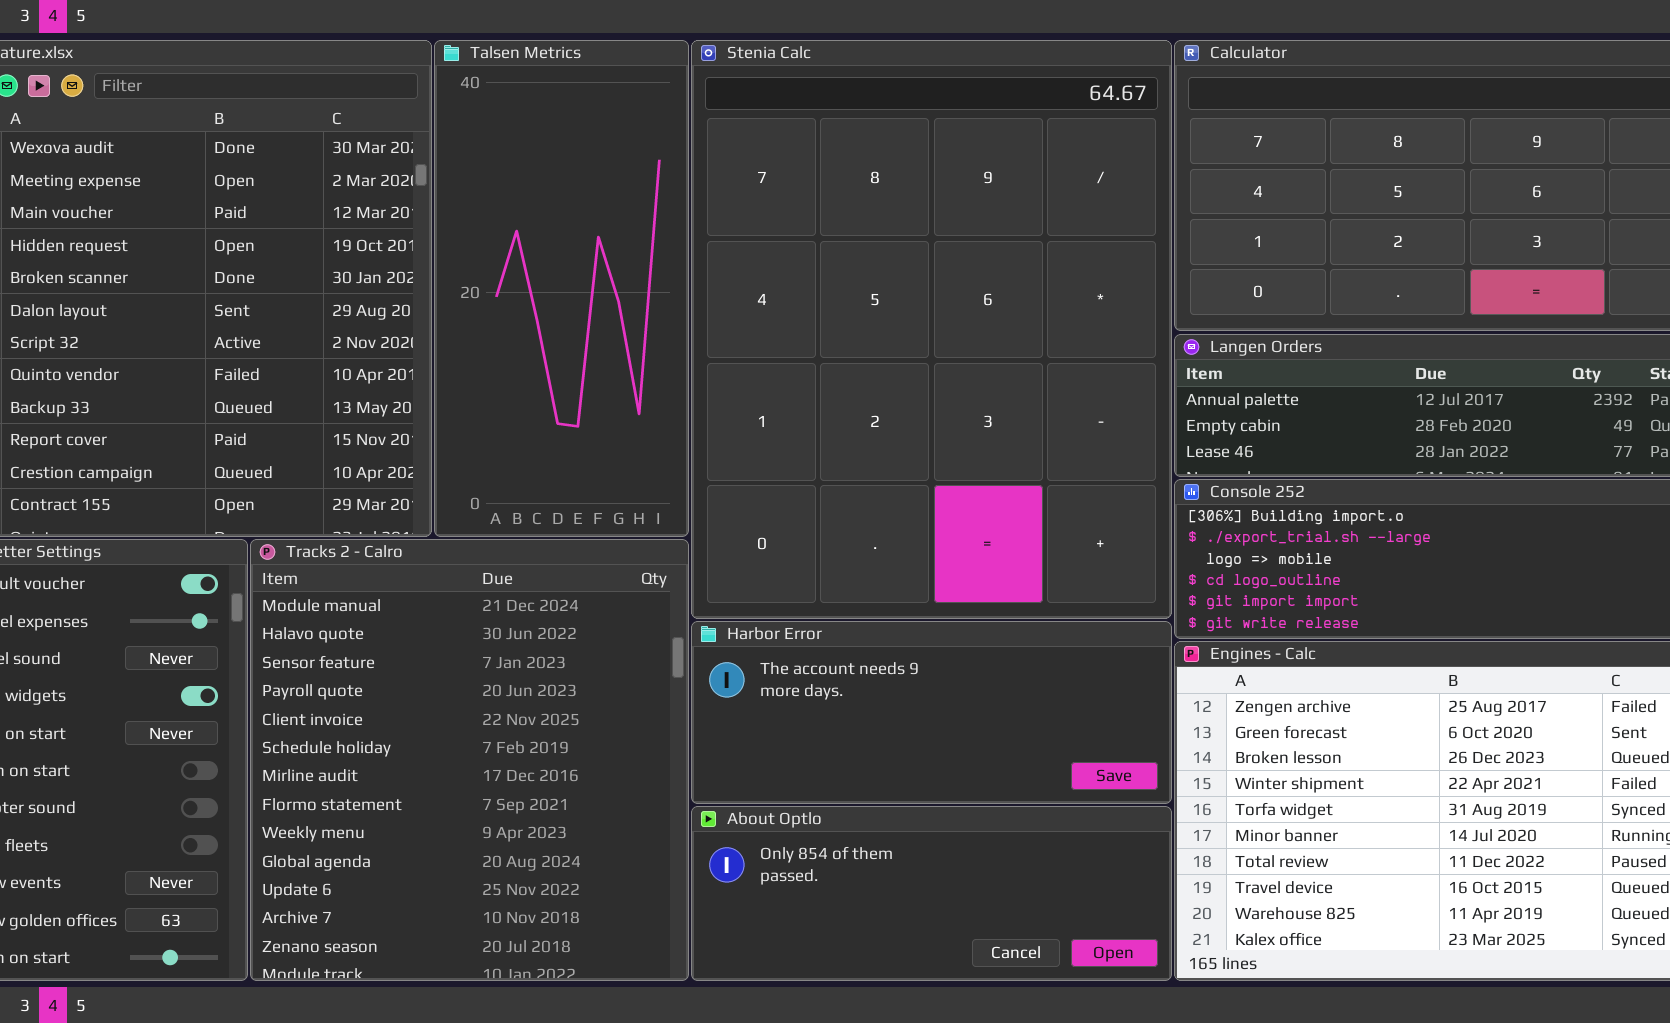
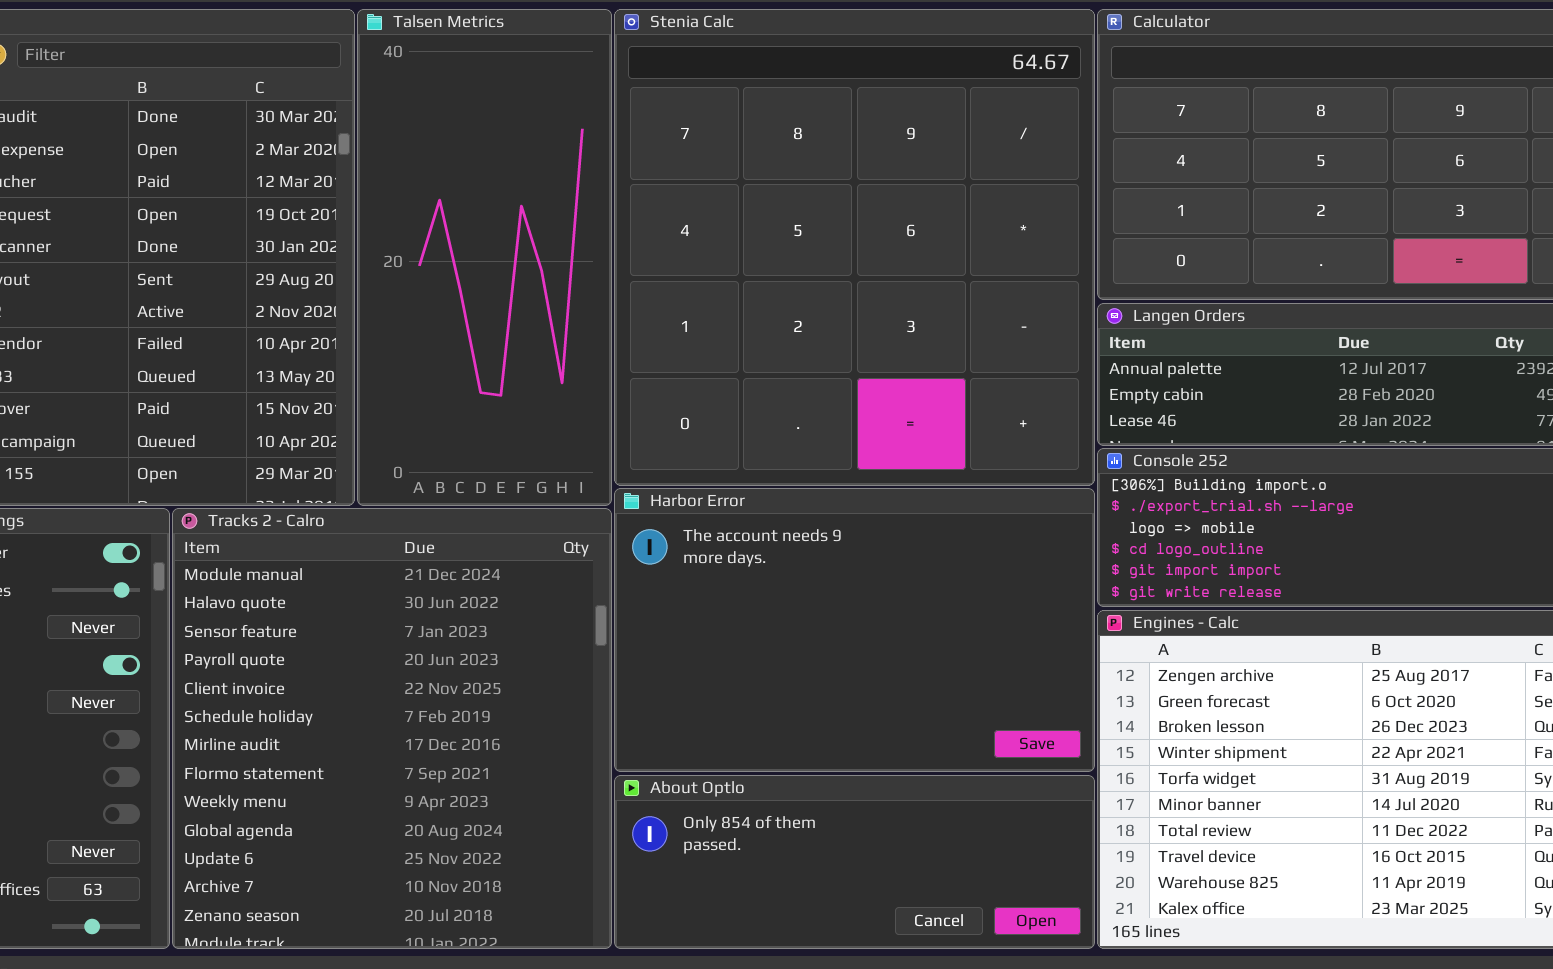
Stenia Calc: [691,40,1172,619] -> [614,9,1095,486], resized
Harbor Error: [691,621,1172,804] -> [614,488,1095,772], resized

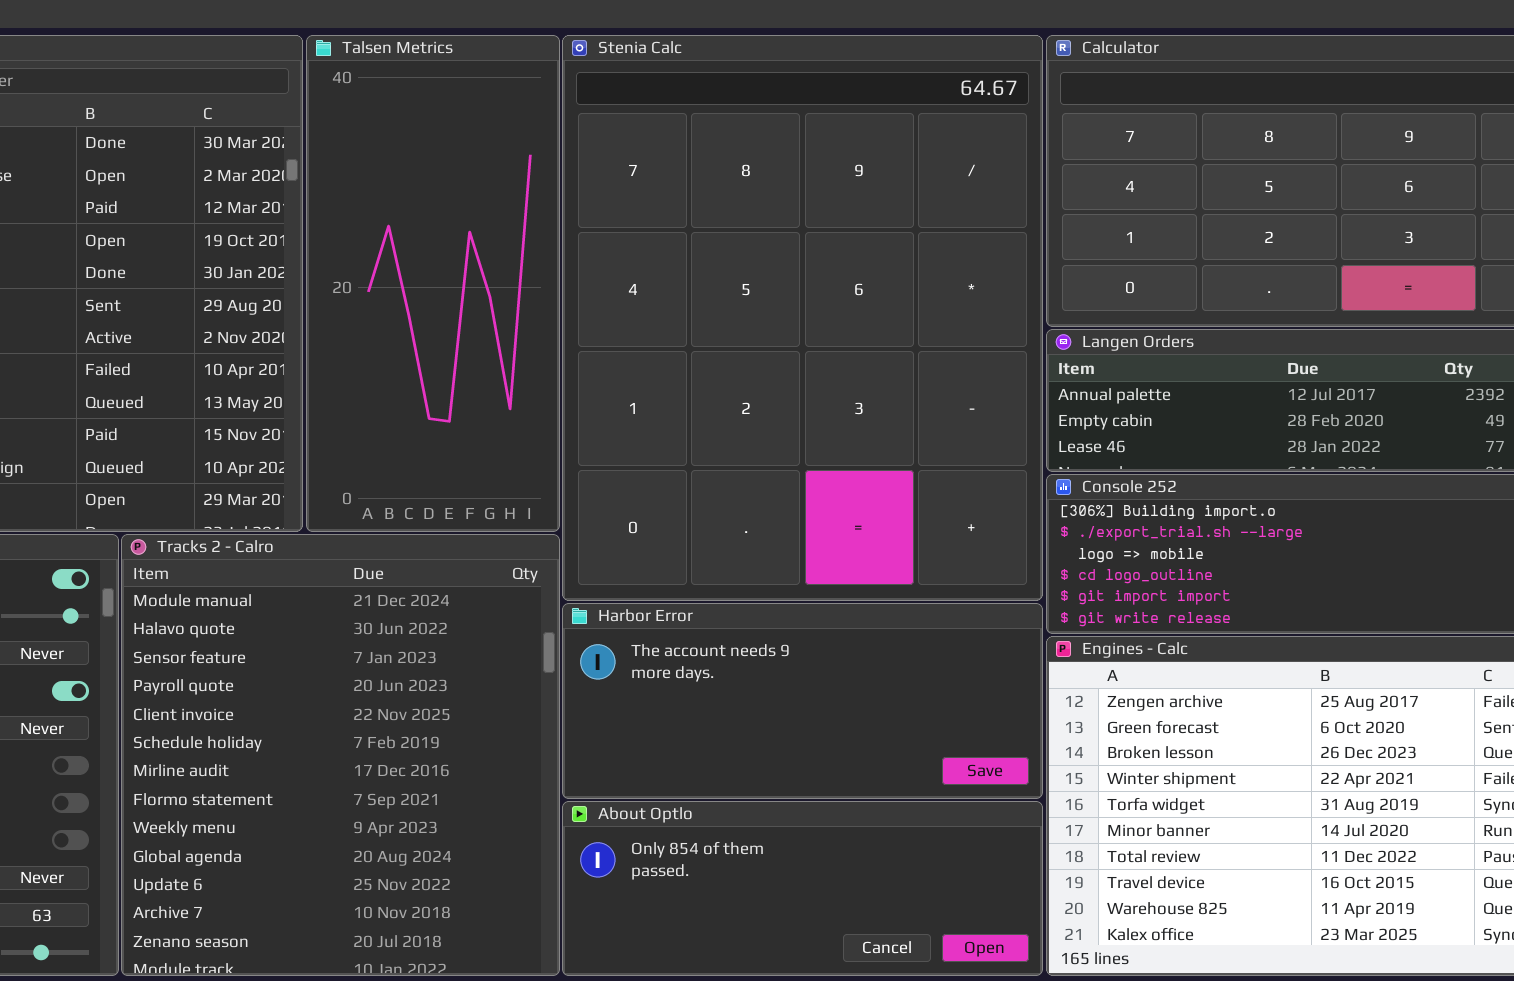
Stenia Calc: [614,9,1095,486] -> [562,35,1043,601], resized
Harbor Error: [614,488,1095,772] -> [562,603,1043,799], resized

